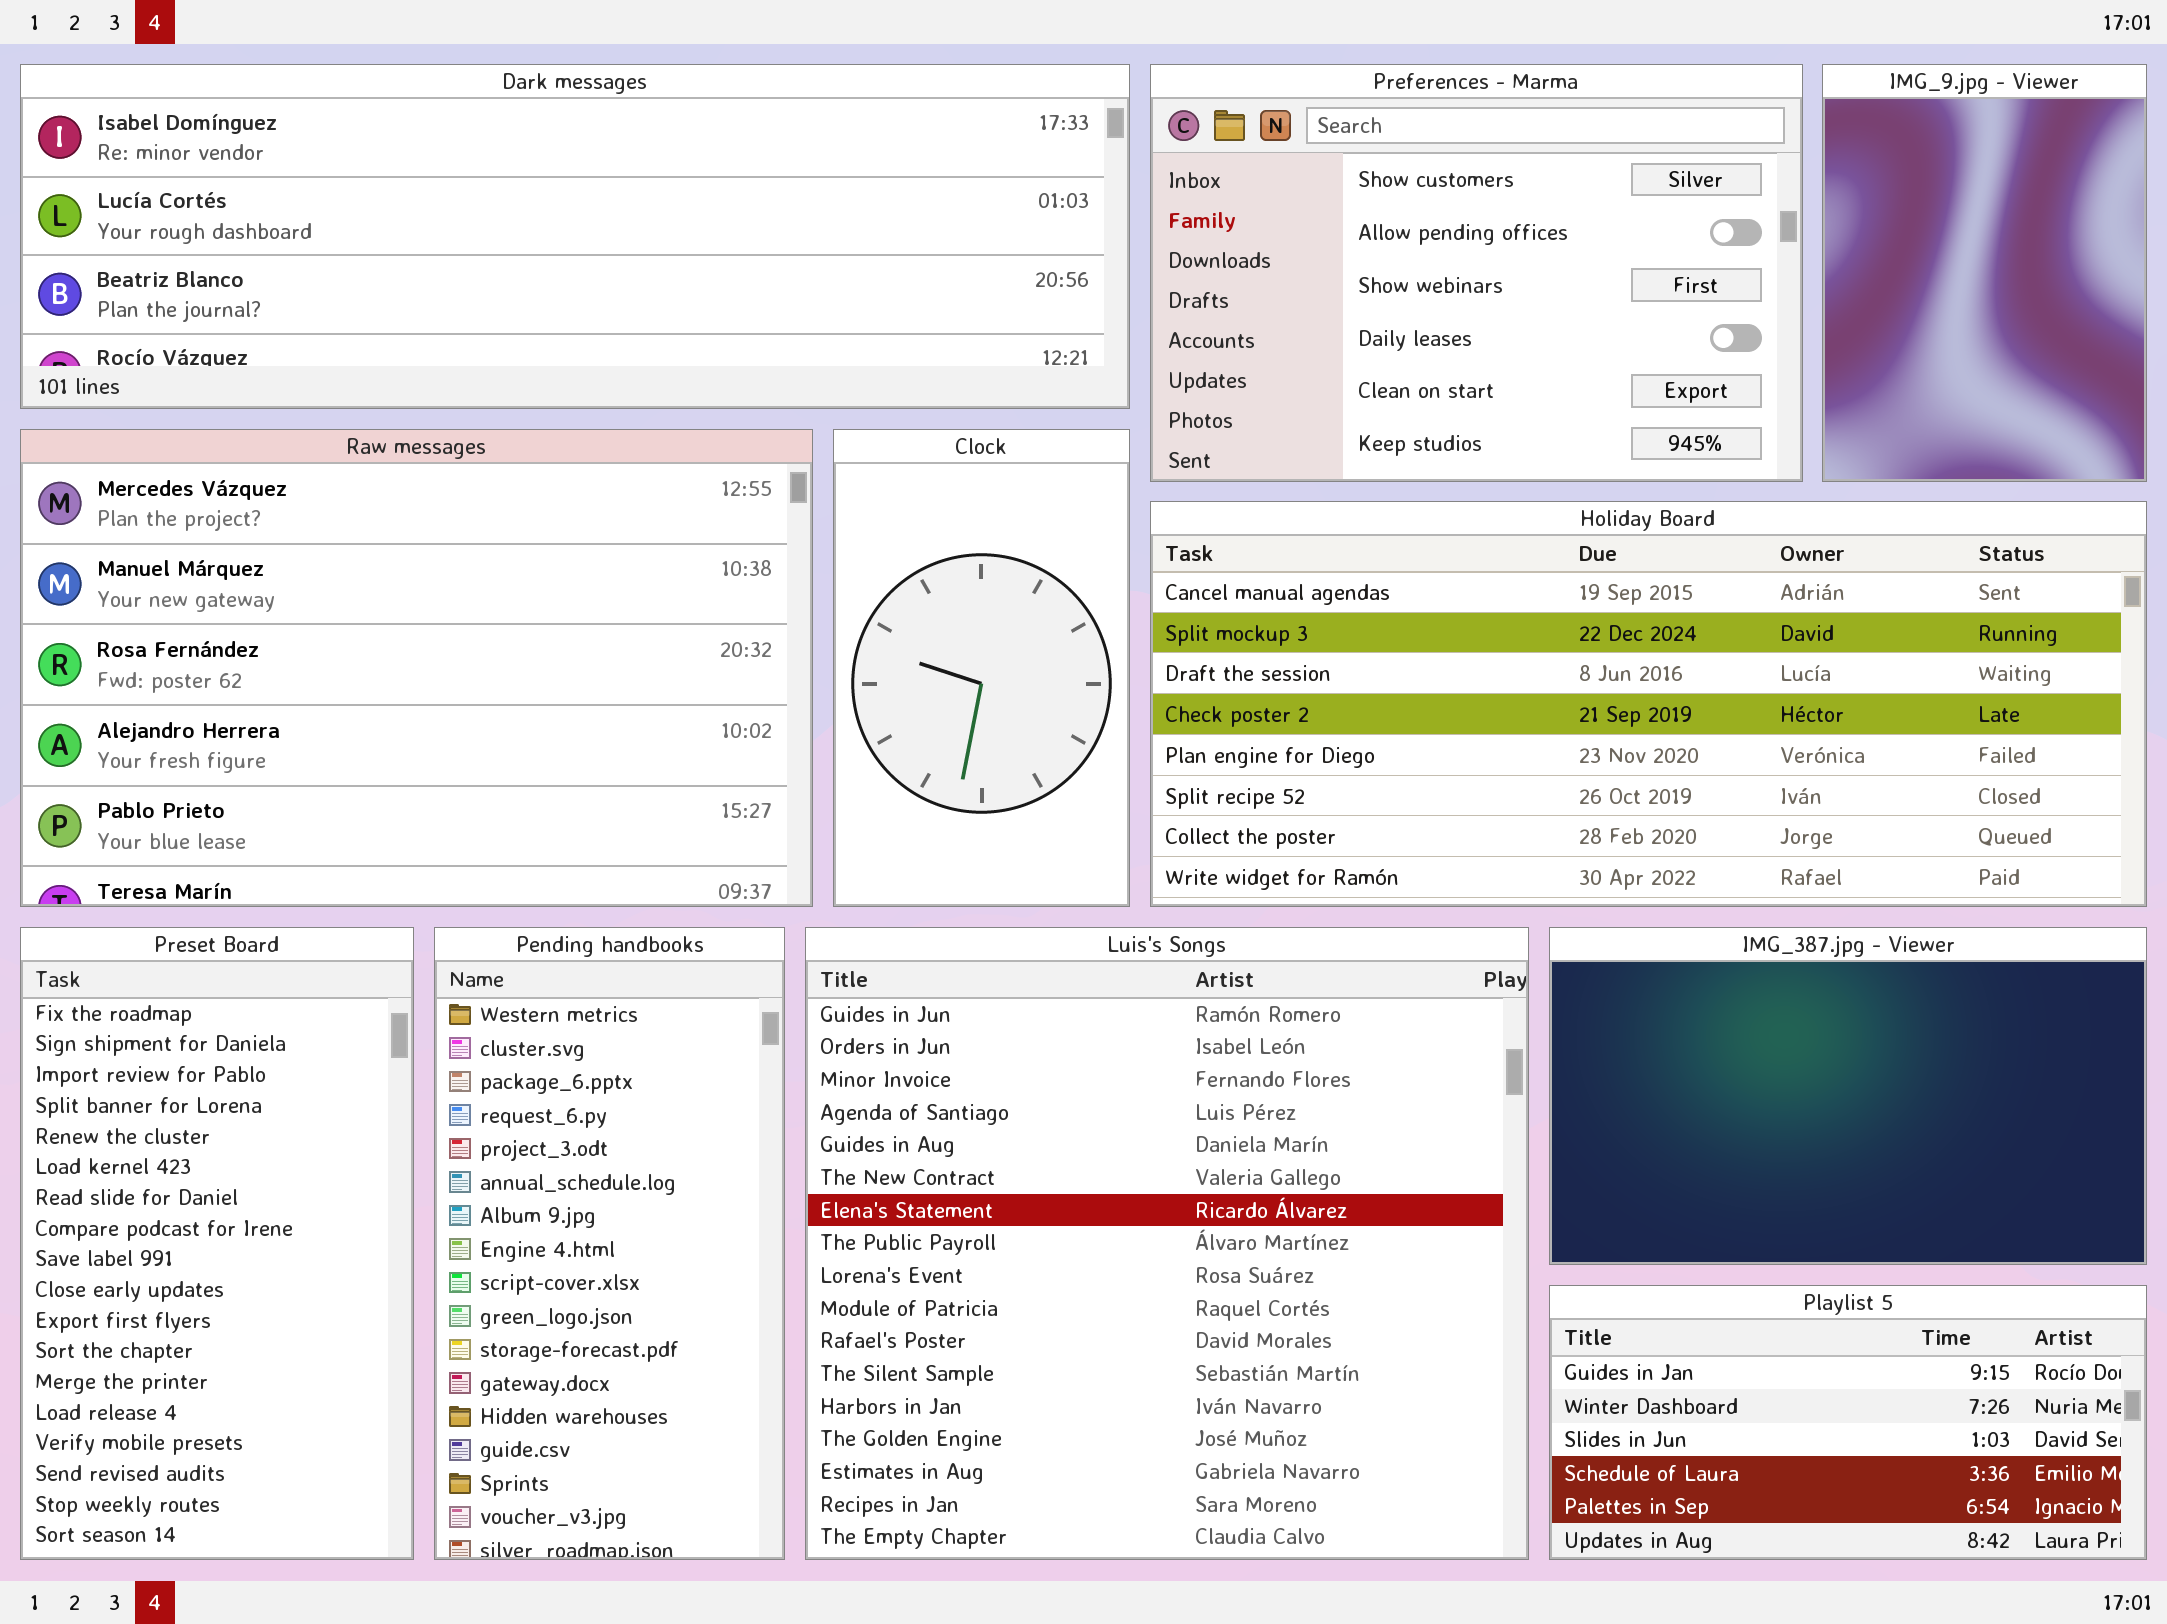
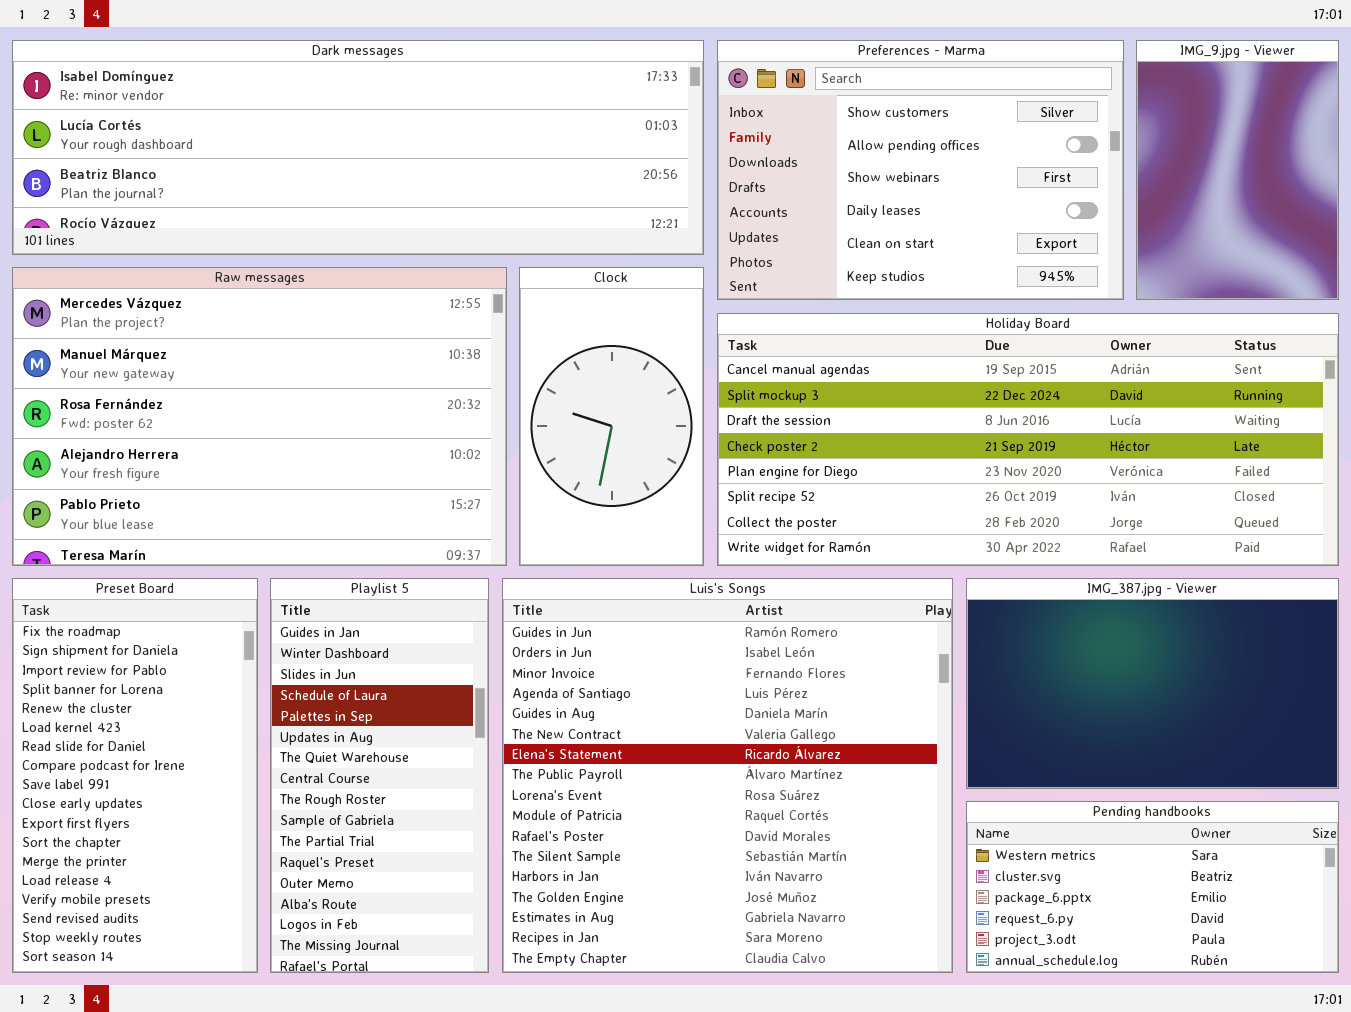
Pending handbooks: [434,927,785,1560] -> [966,801,1339,973], moved, resized
Playlist 5: [1549,1285,2147,1560] -> [270,578,489,973], moved, resized

